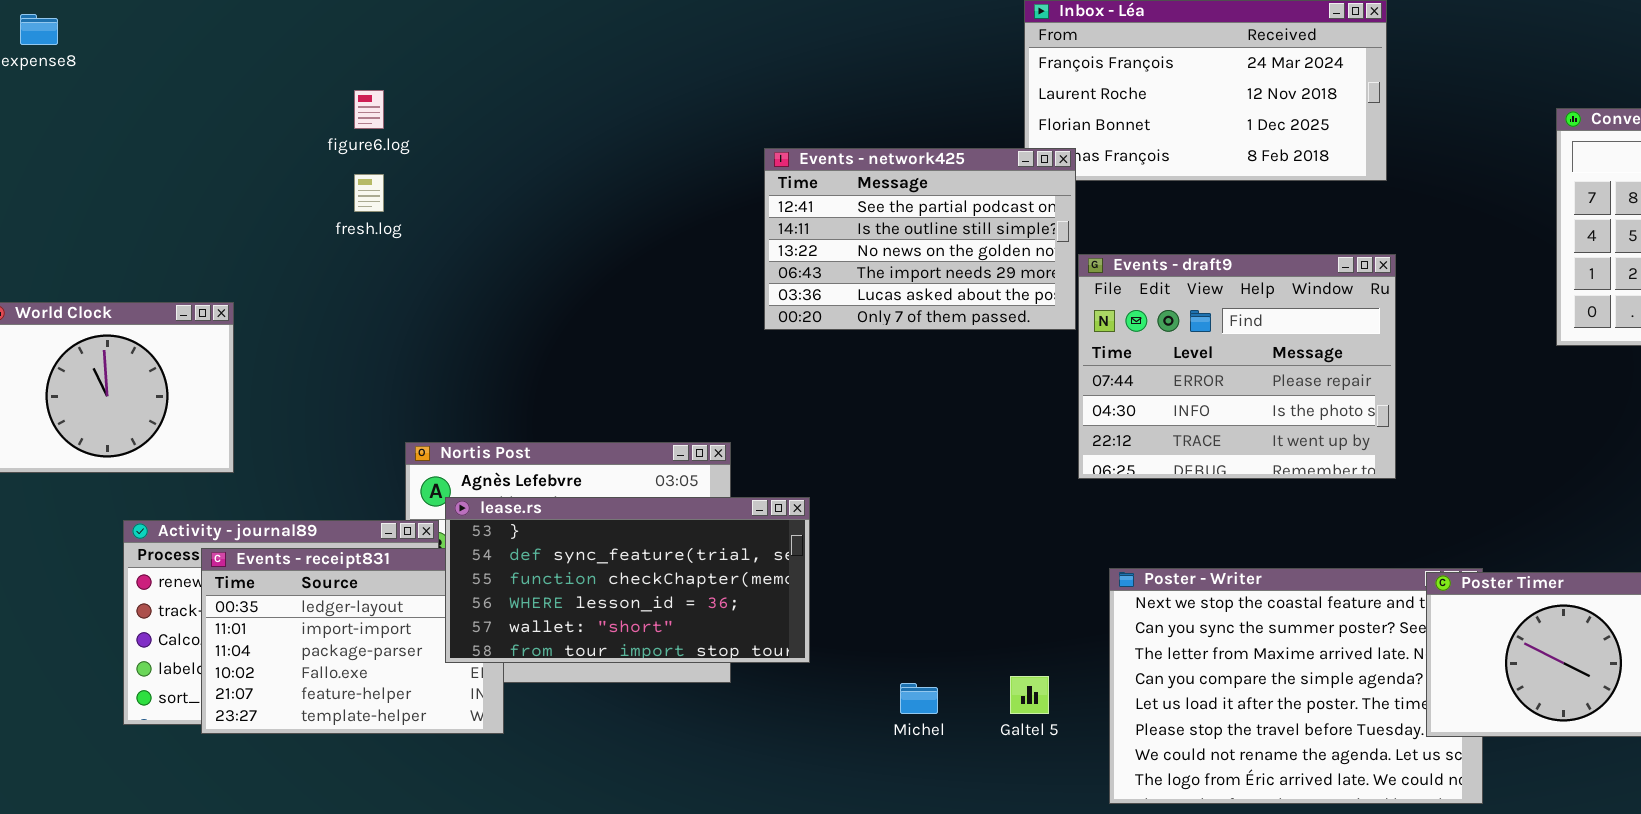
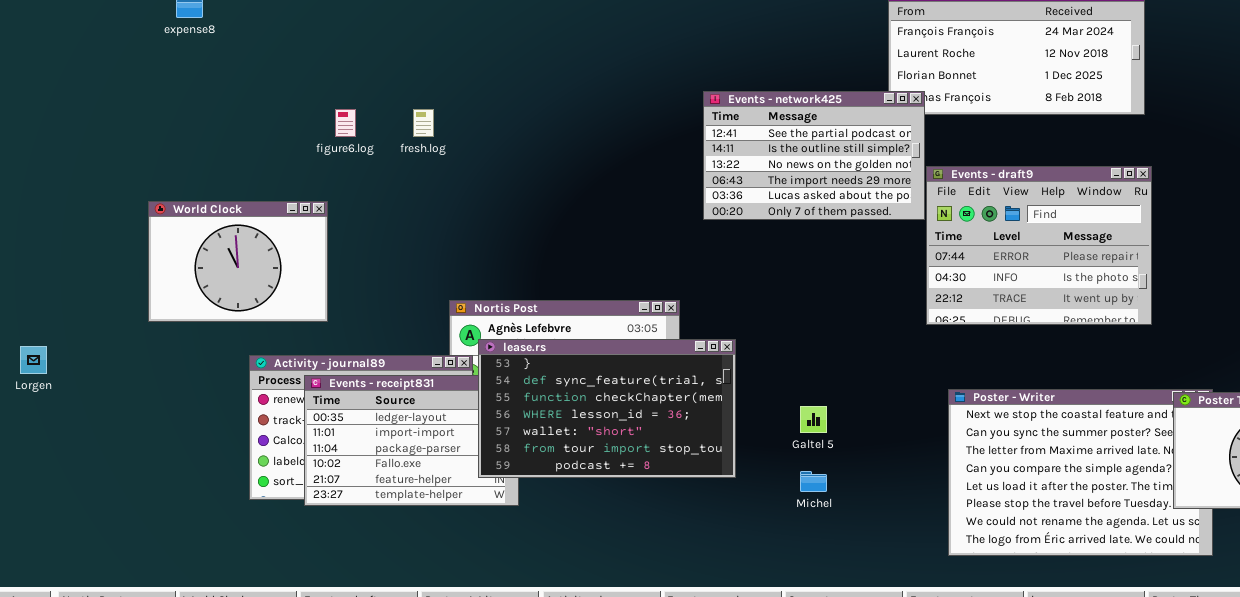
figure6.log: [354,90,384,129] -> [335,109,356,137], moved
lease.rs: [445,497,810,663] -> [478,339,736,478], resized
Galtel 5: [1010,676,1049,714] -> [800,406,827,433], moved

